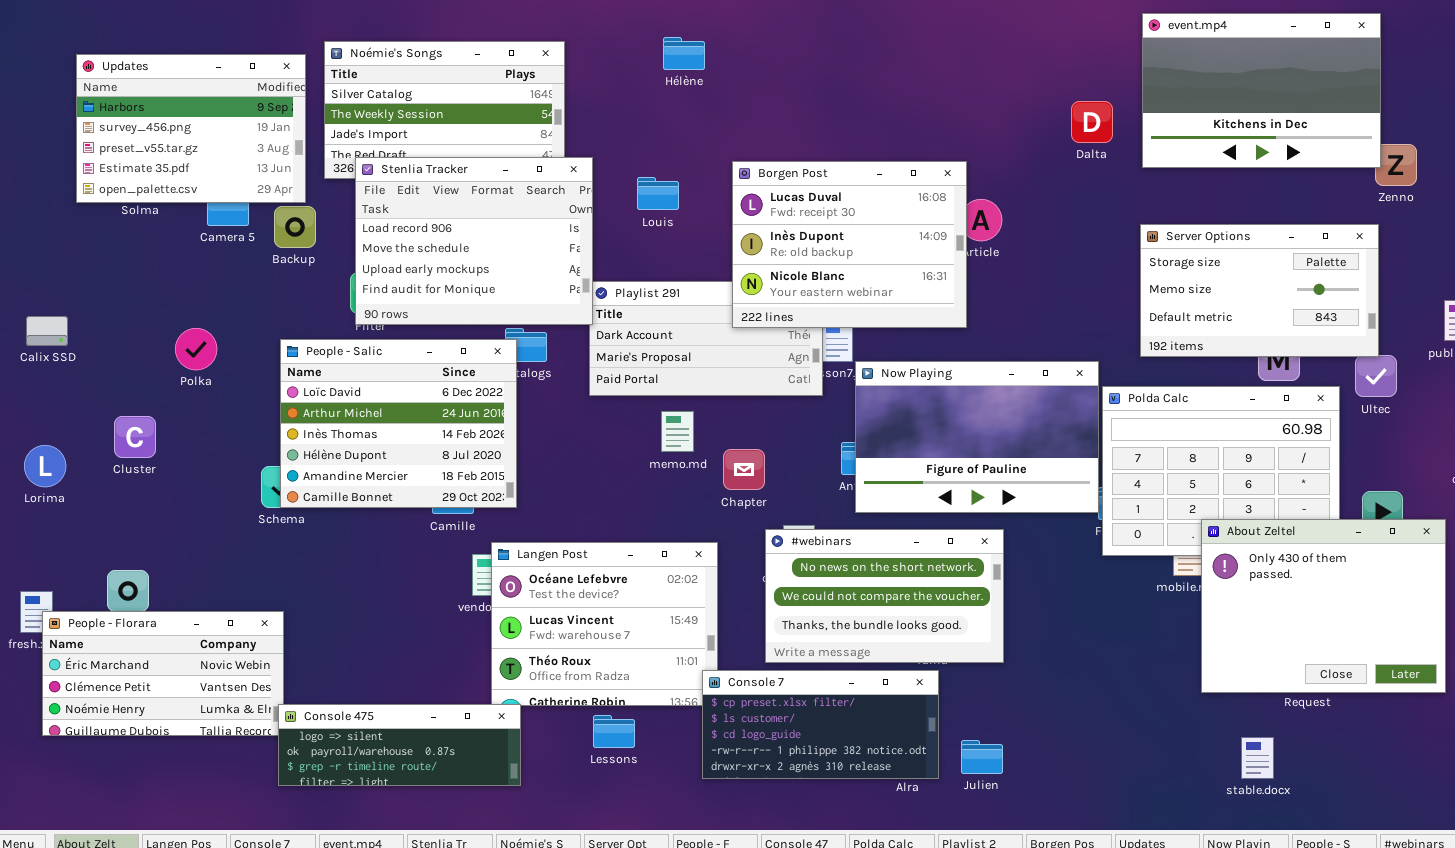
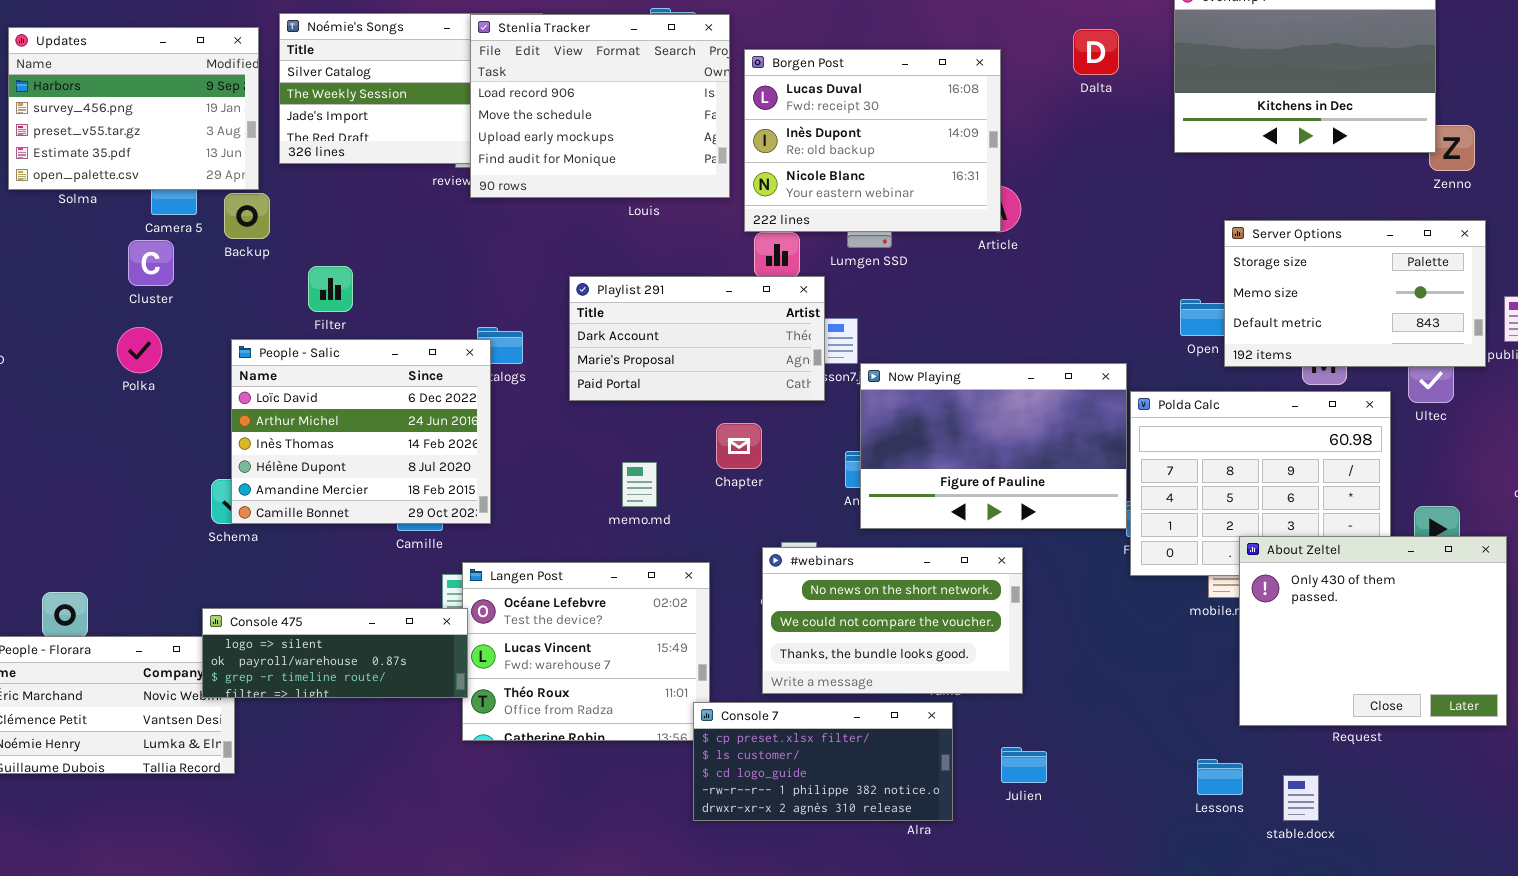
Dalta: [1071,101,1113,143] -> [1073,29,1119,75], moved
Stenlia Tracker: [355,157,593,325] -> [470,14,730,198], moved
Borgen Post: [732,161,967,328] -> [744,49,1001,232], moved
Server Options: [1140,224,1379,357] -> [1224,220,1486,367], moved
memo.md: [661,411,694,452] -> [622,462,657,507], moved
Cluster: [114,416,156,458] -> [128,240,174,286], moved
Chapter: [723,449,765,490] -> [716,423,762,469], moved
Console 475: [278,704,521,786] -> [202,608,468,698], moved
Lessons: [593,715,635,748] -> [1197,759,1243,795], moved
Julien: [961,740,1003,774] -> [1001,747,1047,783], moved

